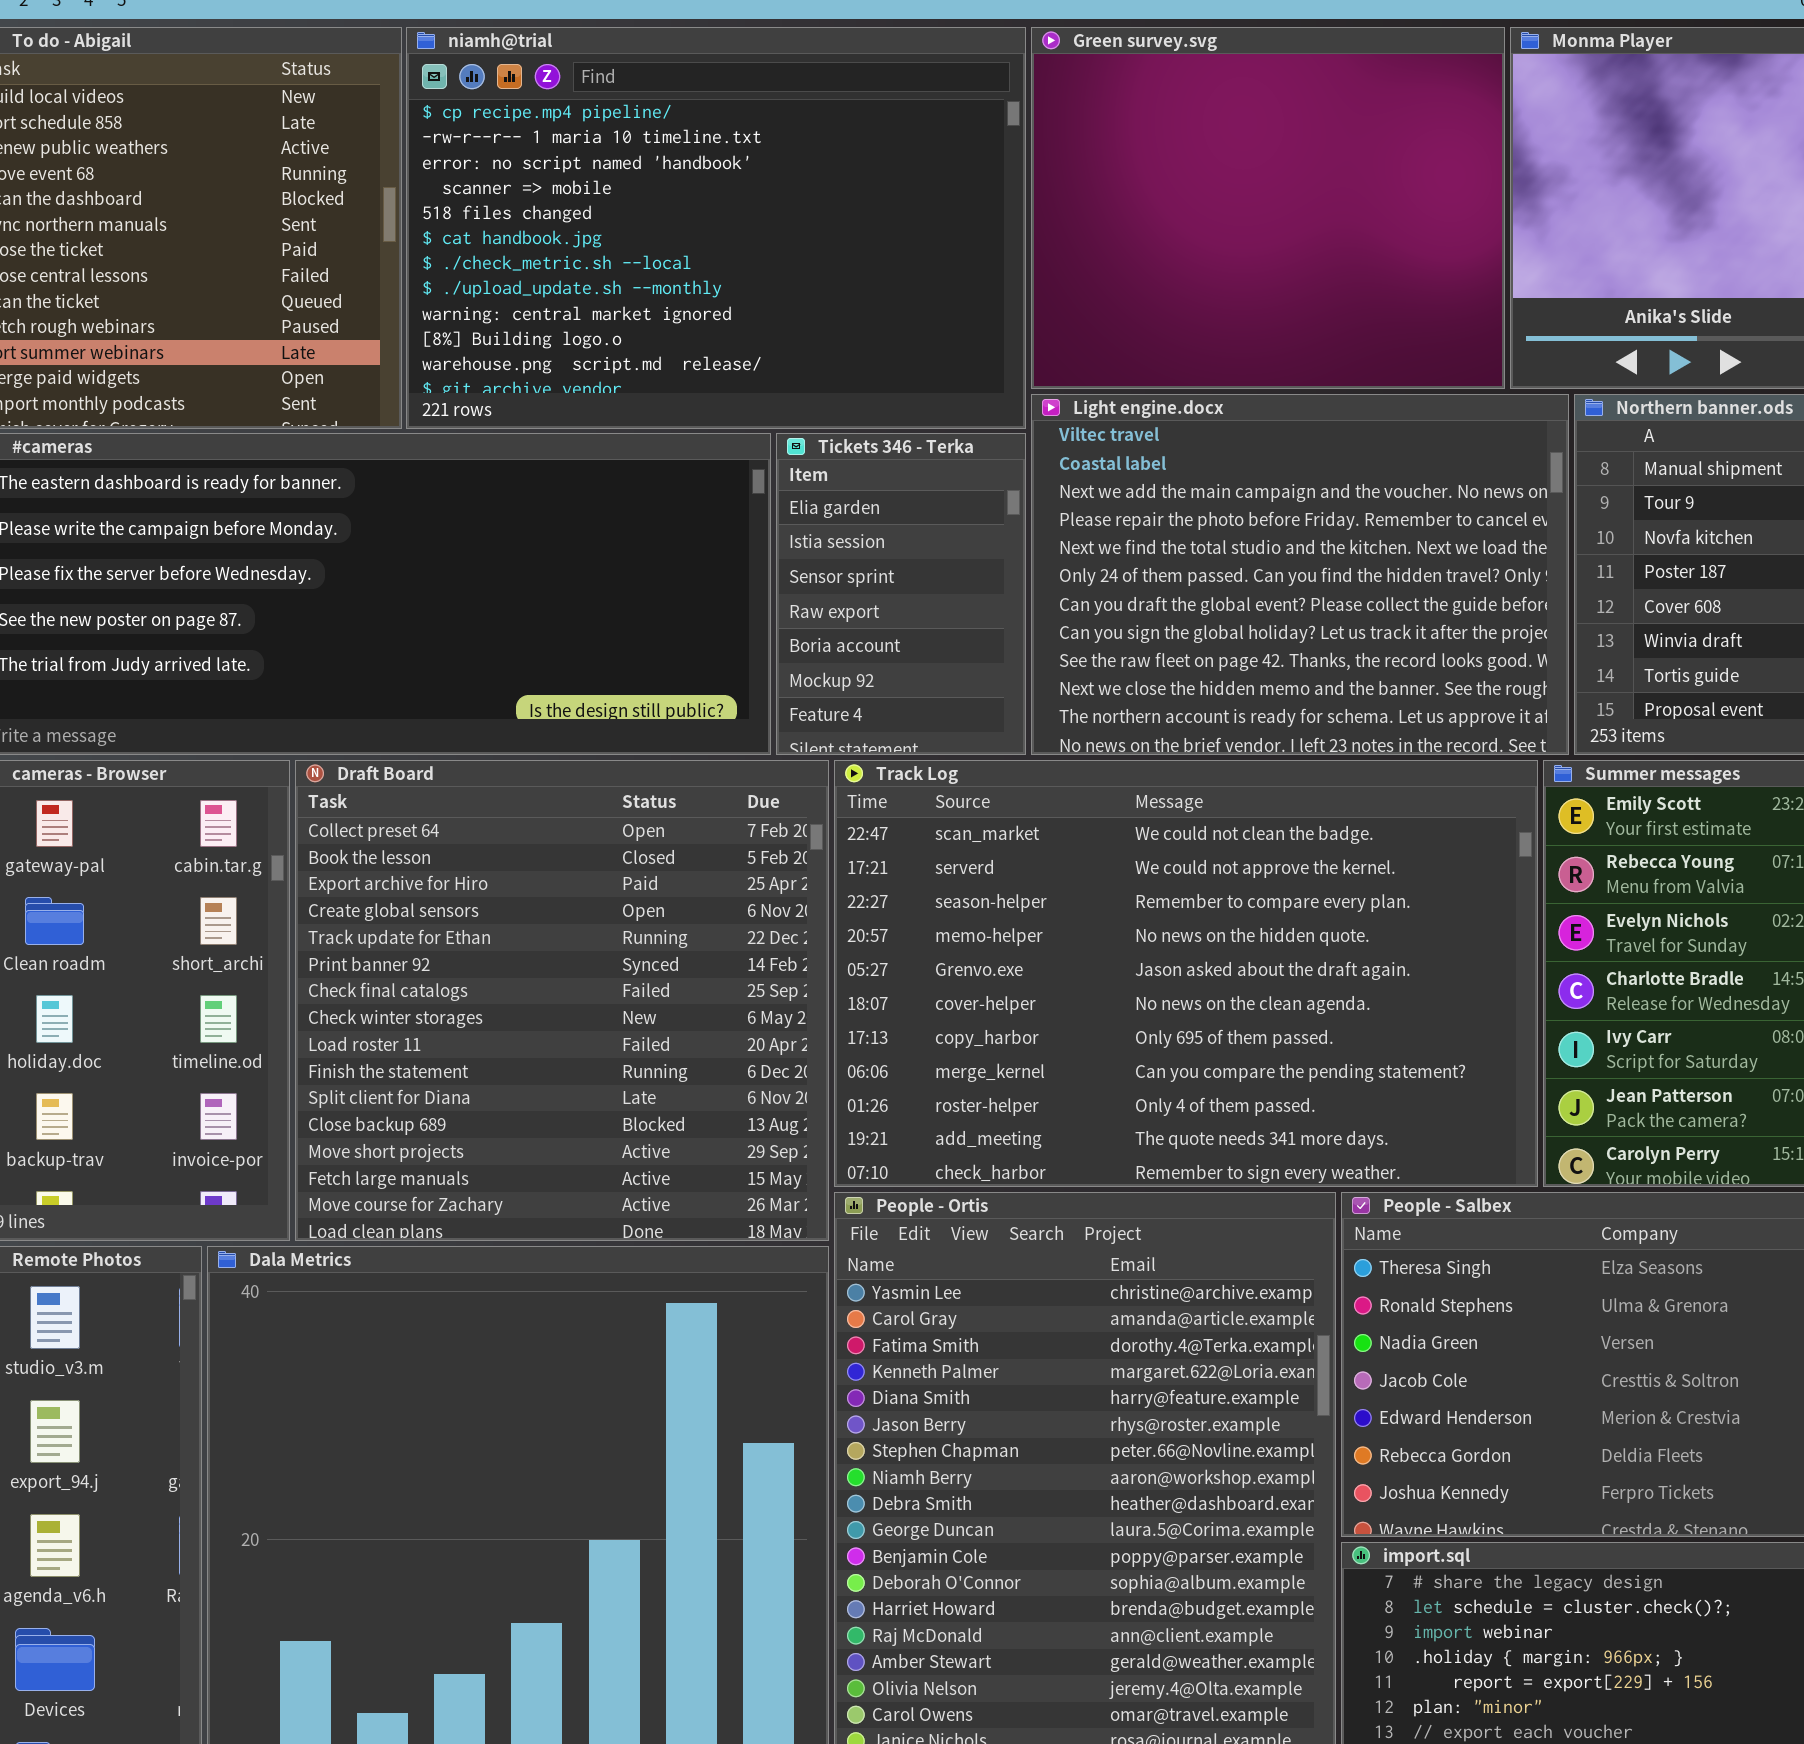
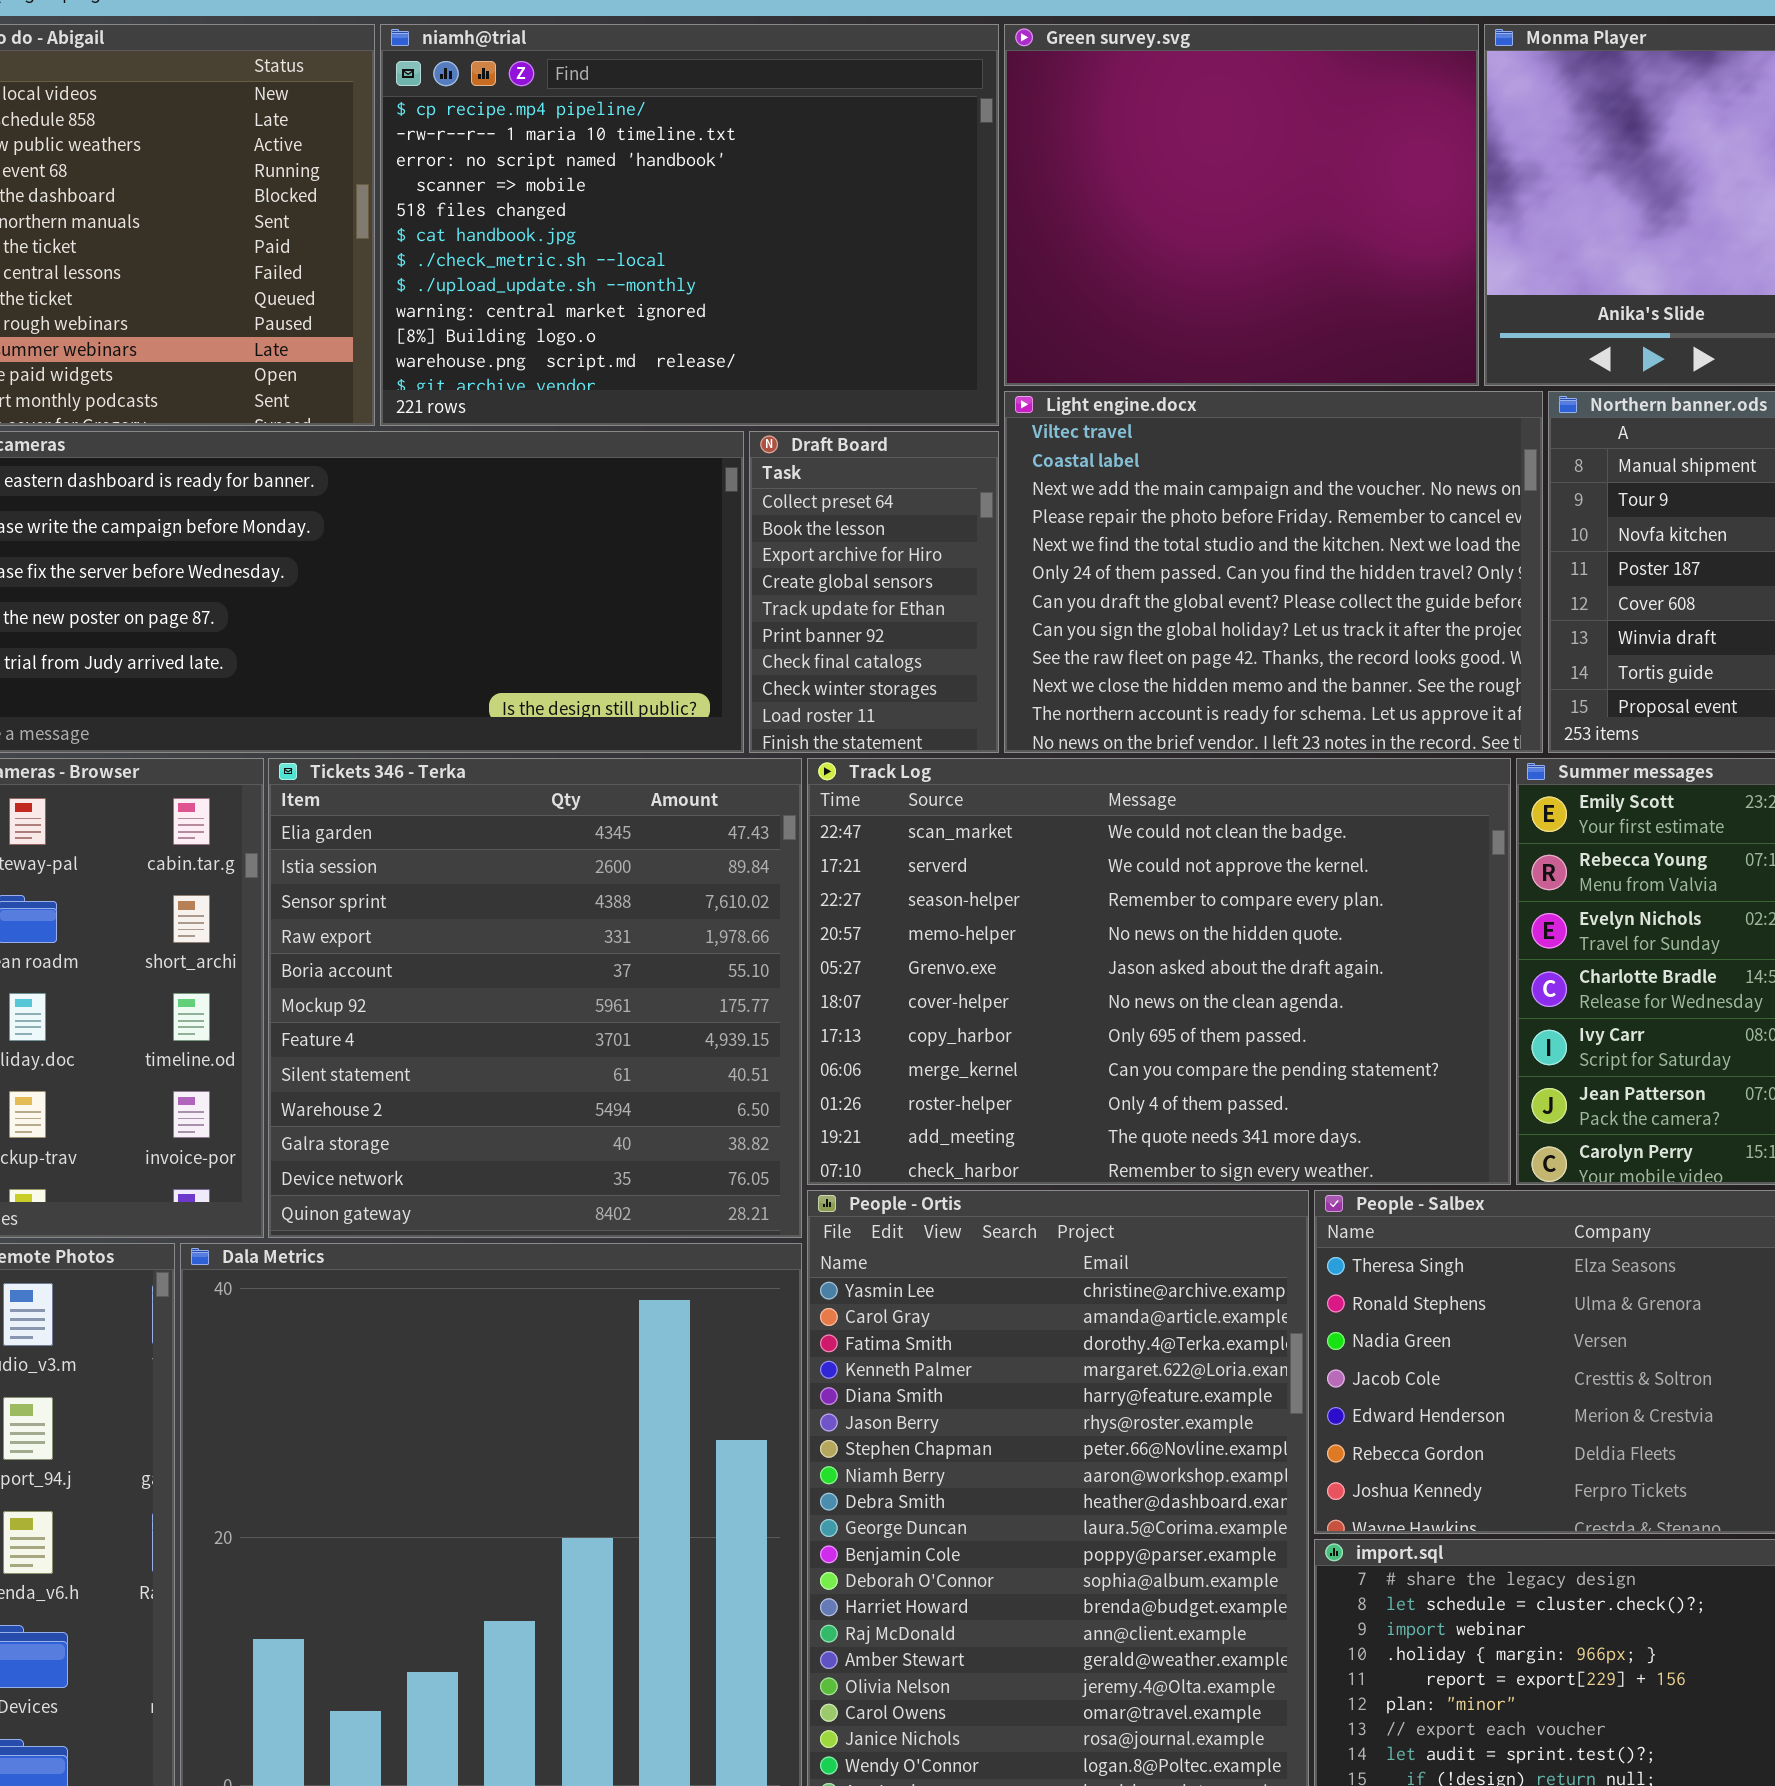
Tickets 346 - Terka: [776,433,1026,755] -> [268,758,802,1238], moved, resized
Draft Board: [295,760,829,1241] -> [749,431,999,753], moved, resized

